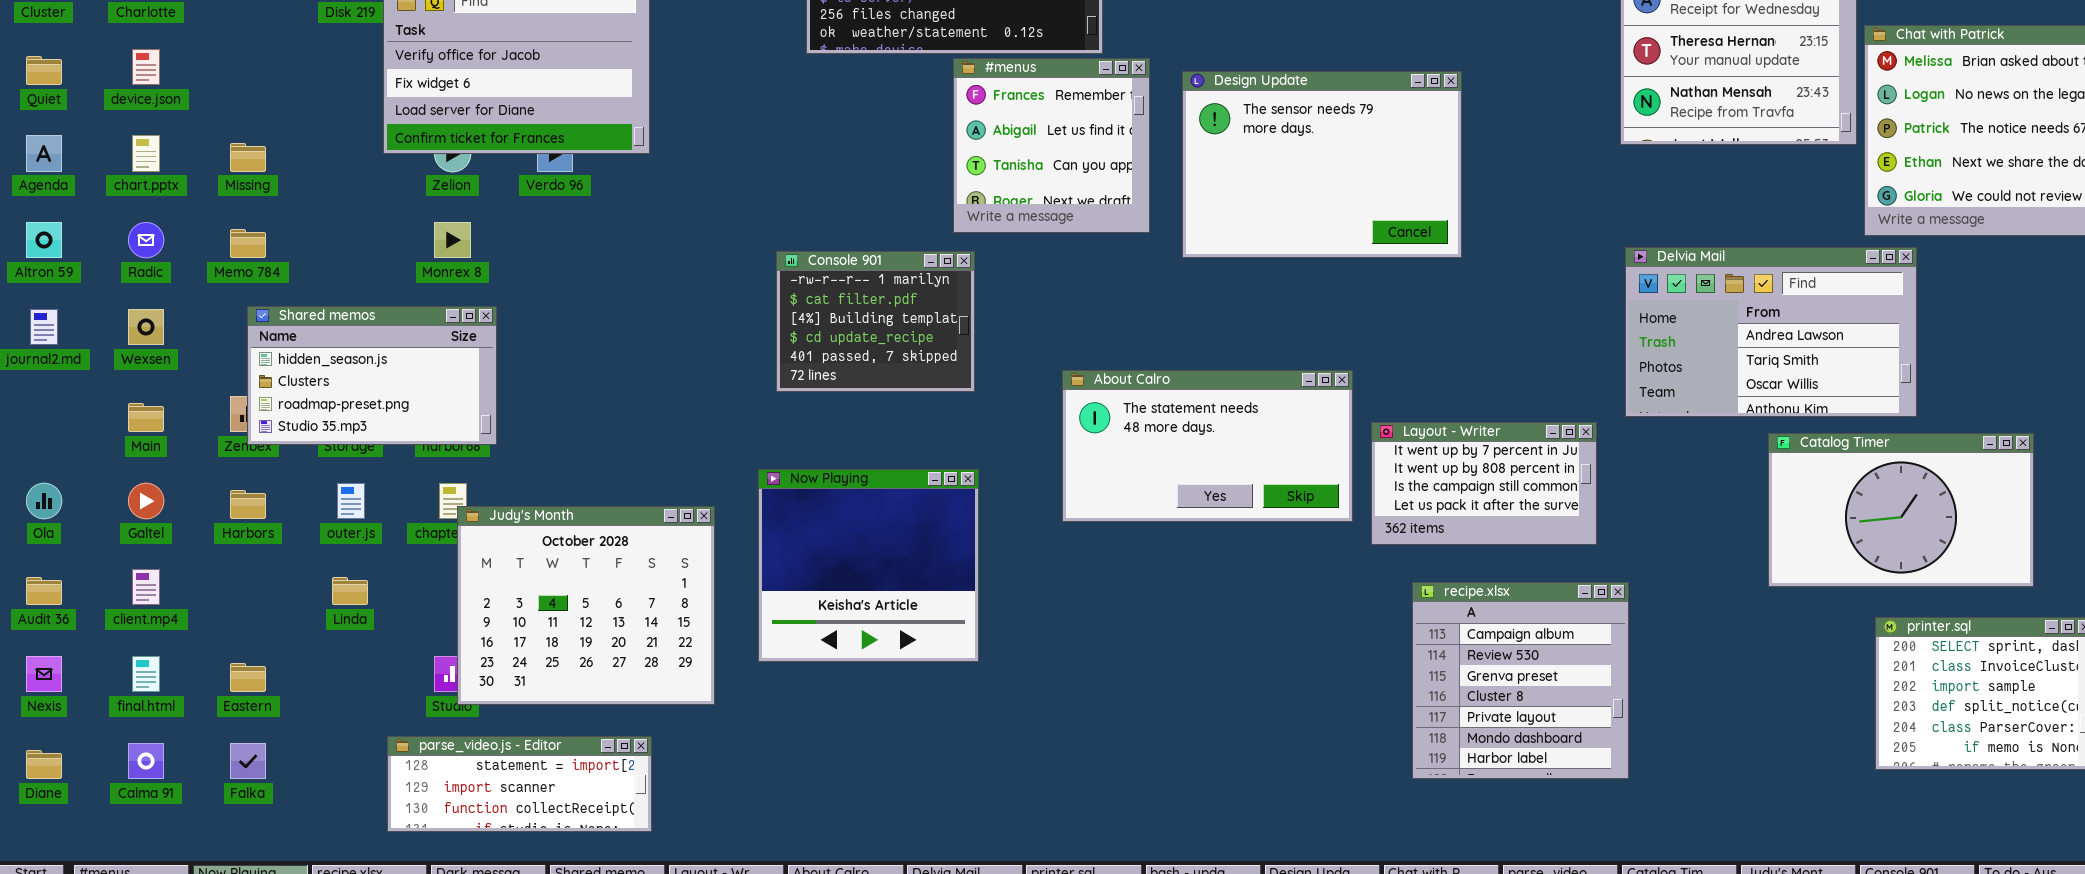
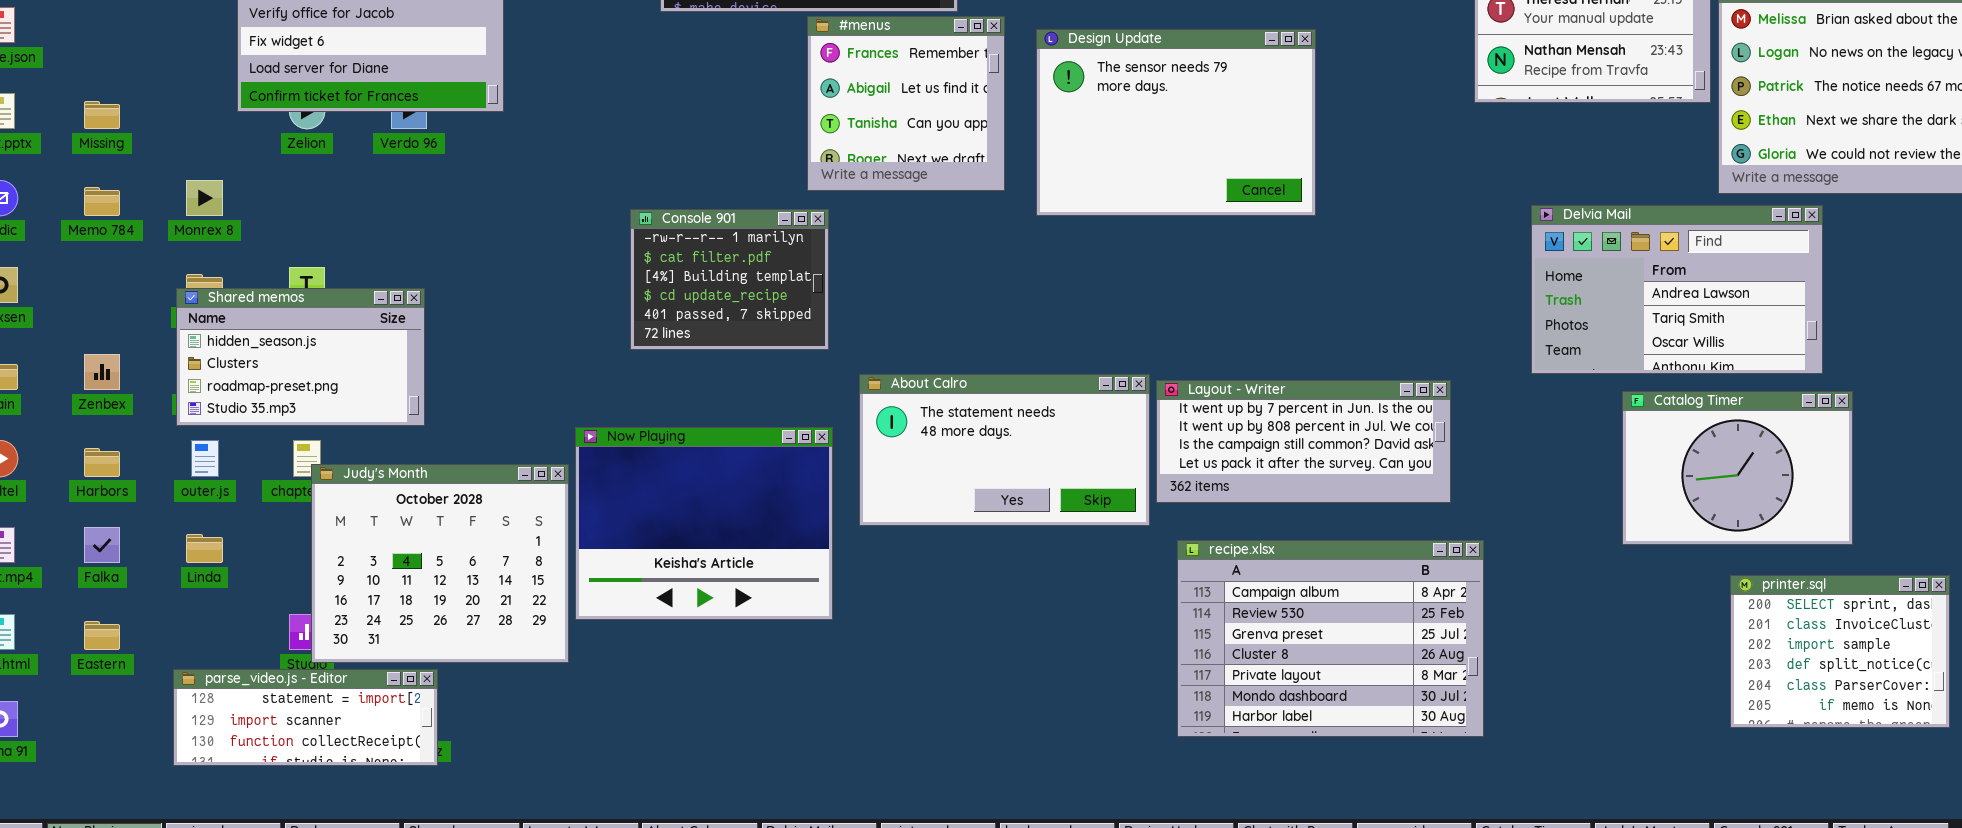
Monrex 8: [434,222,471,258] -> [186,180,223,216], moved
Delvia Mail: [1625,247,1917,417] -> [1531,205,1823,374], moved
Shared memos: [247,306,497,445] -> [176,288,425,426], moved
About Calro: [1062,370,1353,522] -> [859,374,1150,526], moved
Layout - Writer: [1371,422,1597,545] -> [1156,380,1451,503], resized
Catalog Timer: [1768,433,2034,587] -> [1622,391,1853,545], resized
Now Playing: [758,469,979,662] -> [575,427,833,620], resized
recipe.xlsx: [1412,582,1629,779] -> [1177,540,1484,737], resized
parse_video.js - Editor: [387,736,652,832] -> [173,669,438,766], moved
Falka: [230,743,266,779] -> [84,527,120,563], moved

